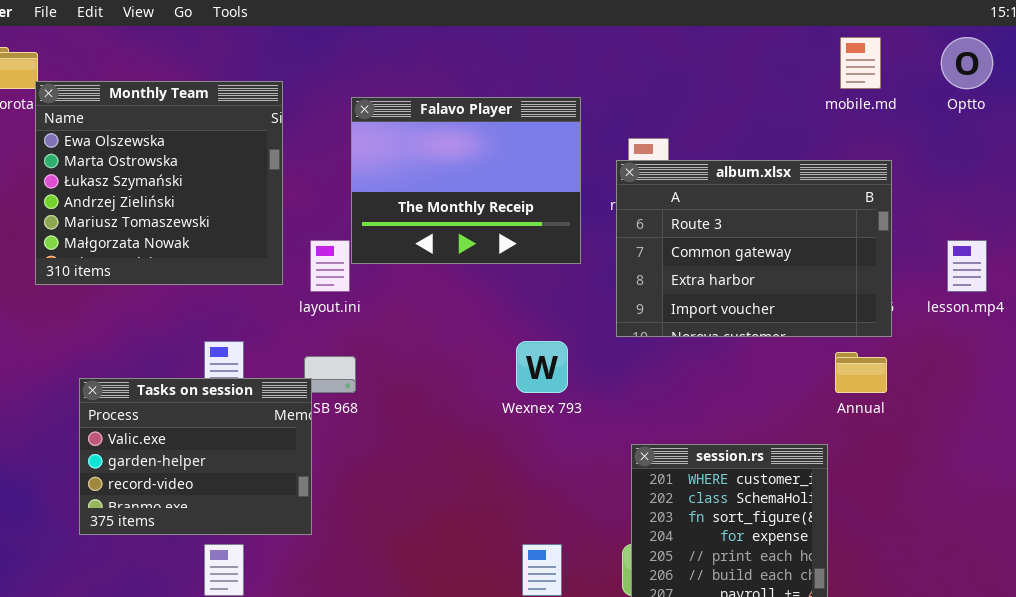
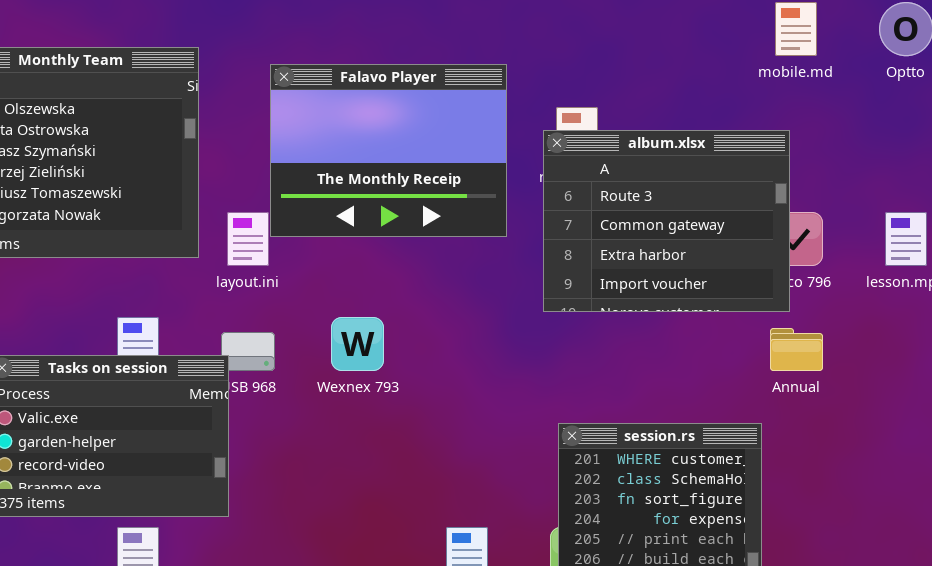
album.xlsx: [616,160,892,337] -> [543,130,790,312], resized
Wexnex 793: [516,341,568,393] -> [331,317,384,371], moved

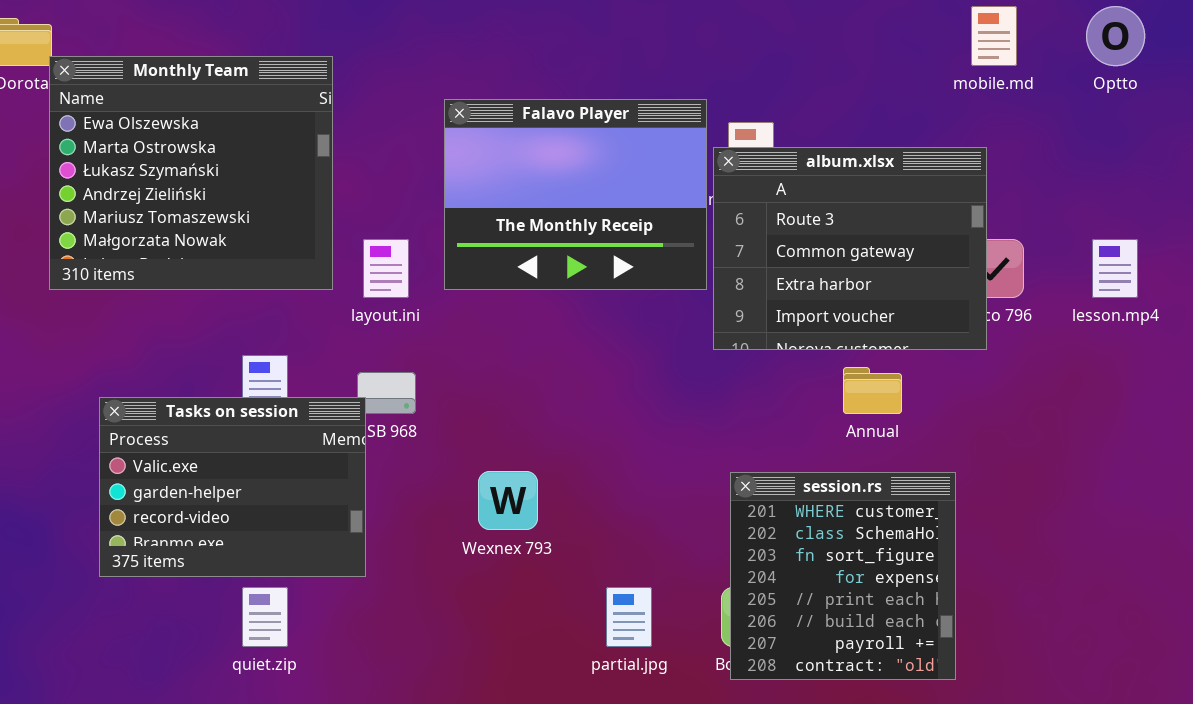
Falavo Player: [270,64,507,237] -> [444,99,707,290], moved
Wexnex 793: [331,317,384,371] -> [478,471,538,530], moved
Annual: [770,328,823,371] -> [843,367,902,414], moved

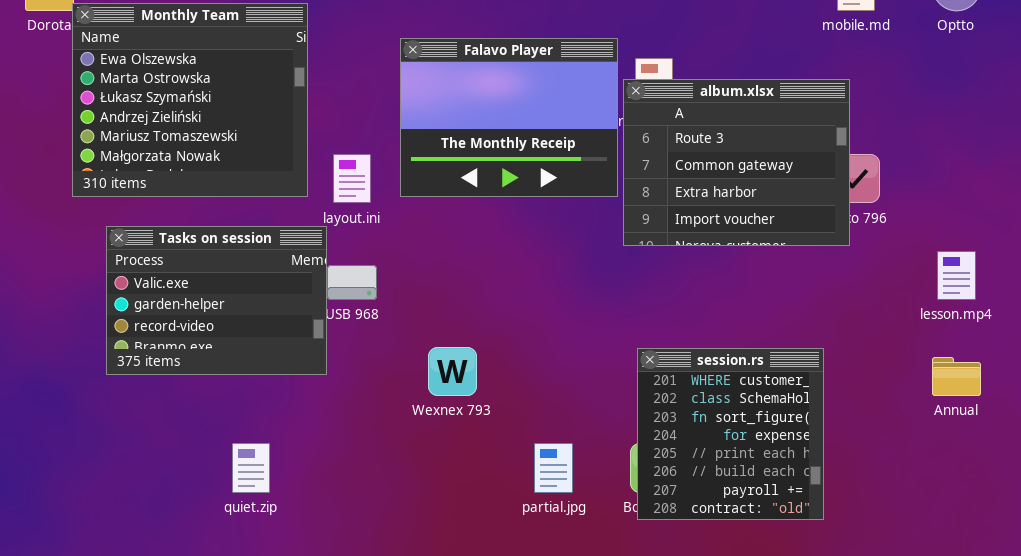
lesson.mp4: [1092,239,1138,298] -> [937,251,976,300], moved
Annual: [843,367,902,414] -> [932,357,981,396], moved
Tasks on session: [99,397,366,577] -> [106,226,327,375], moved

